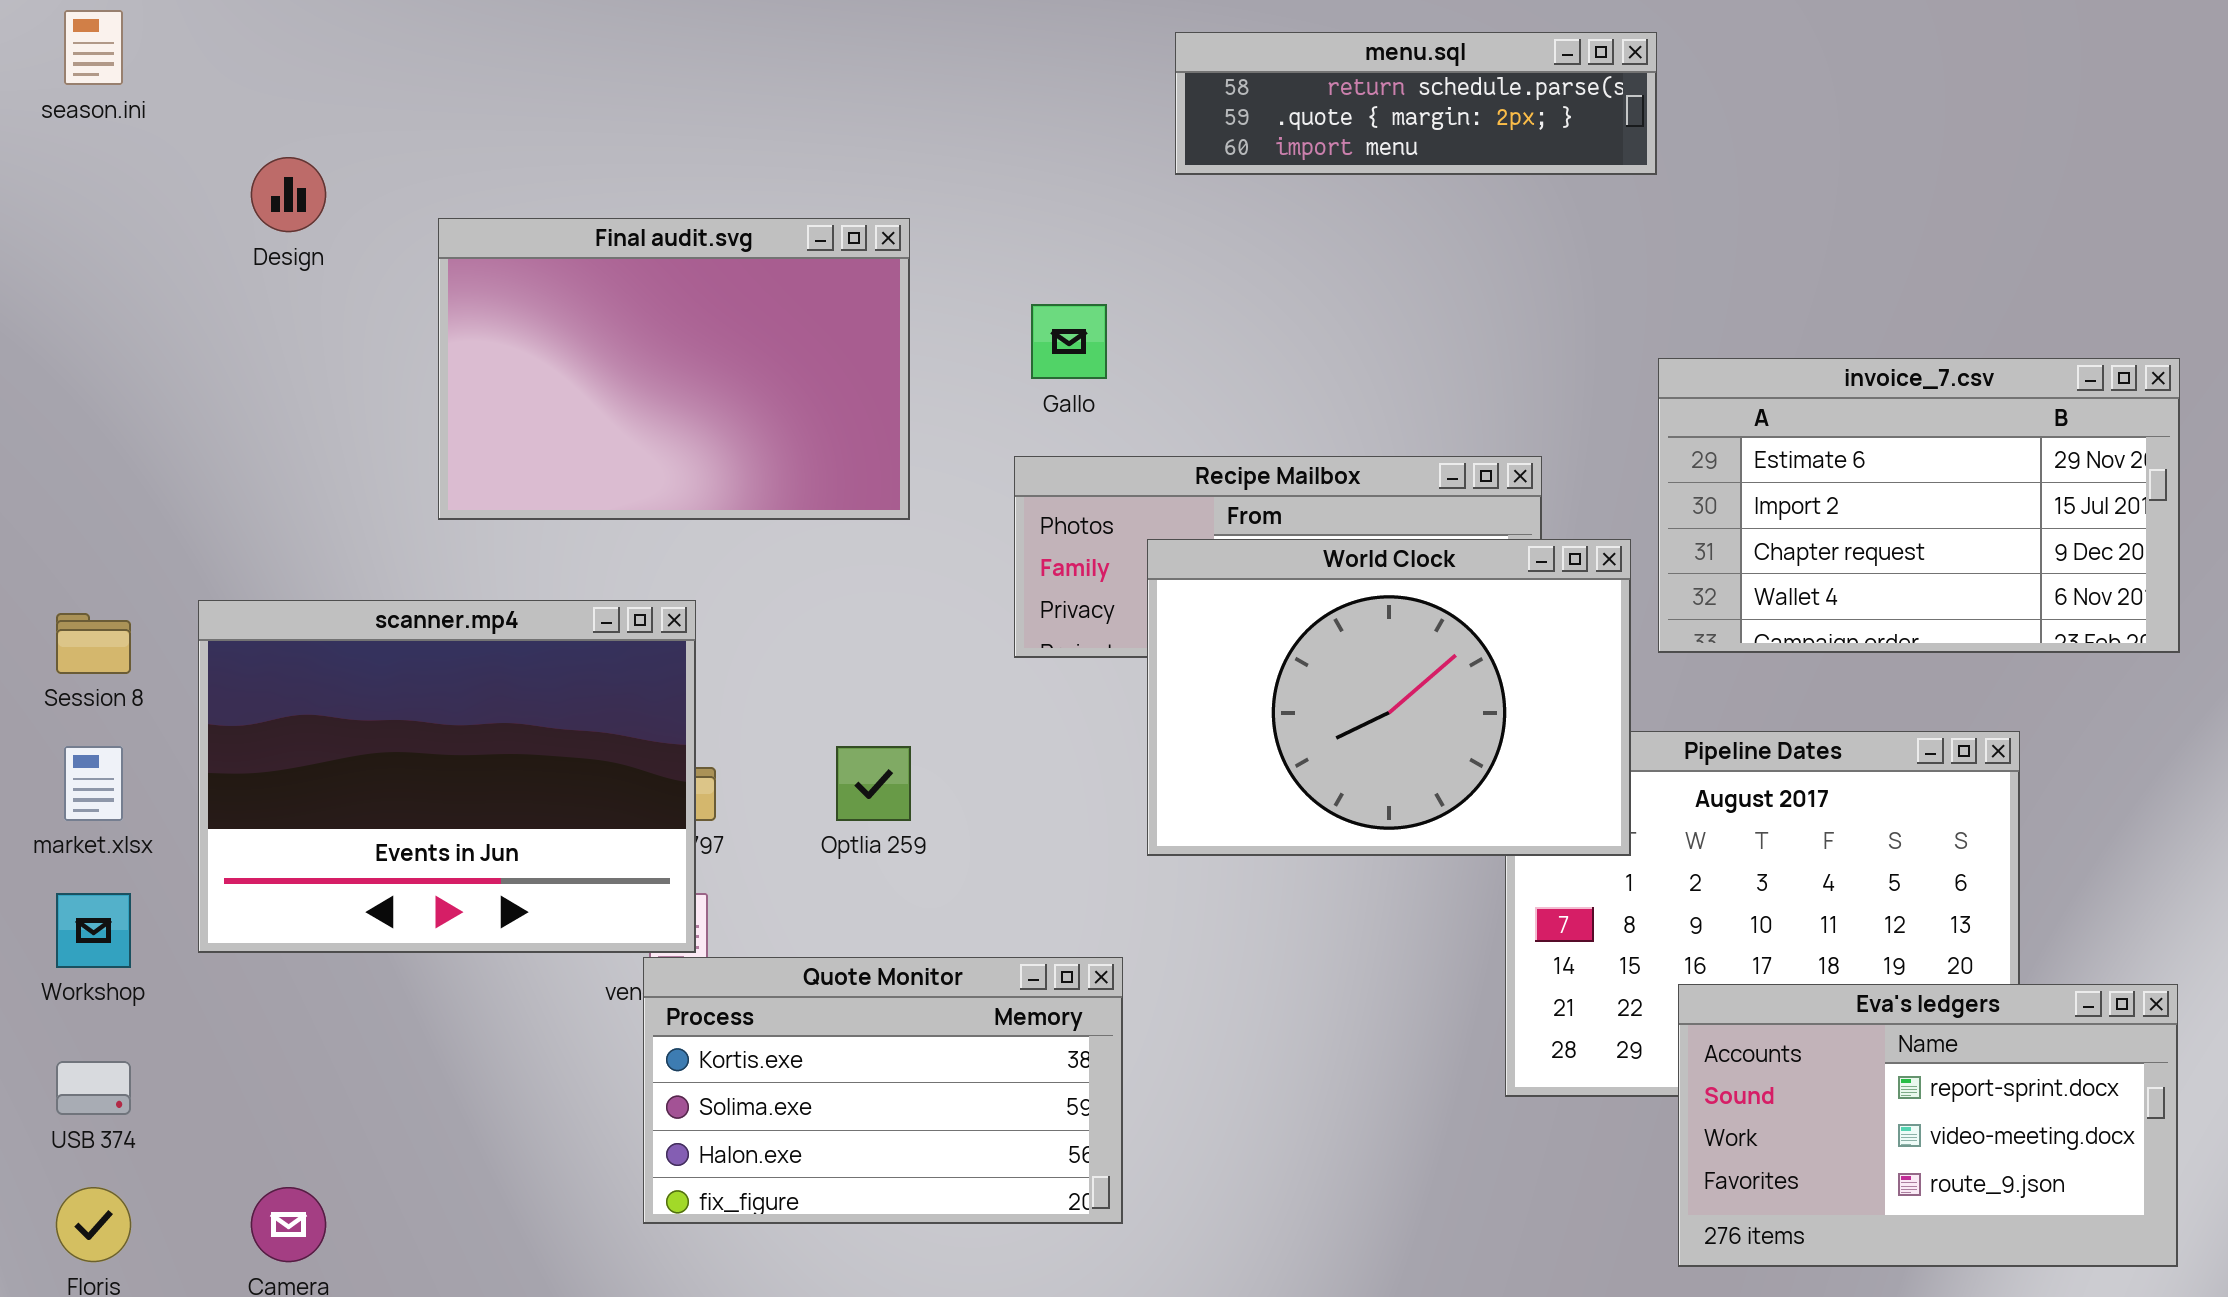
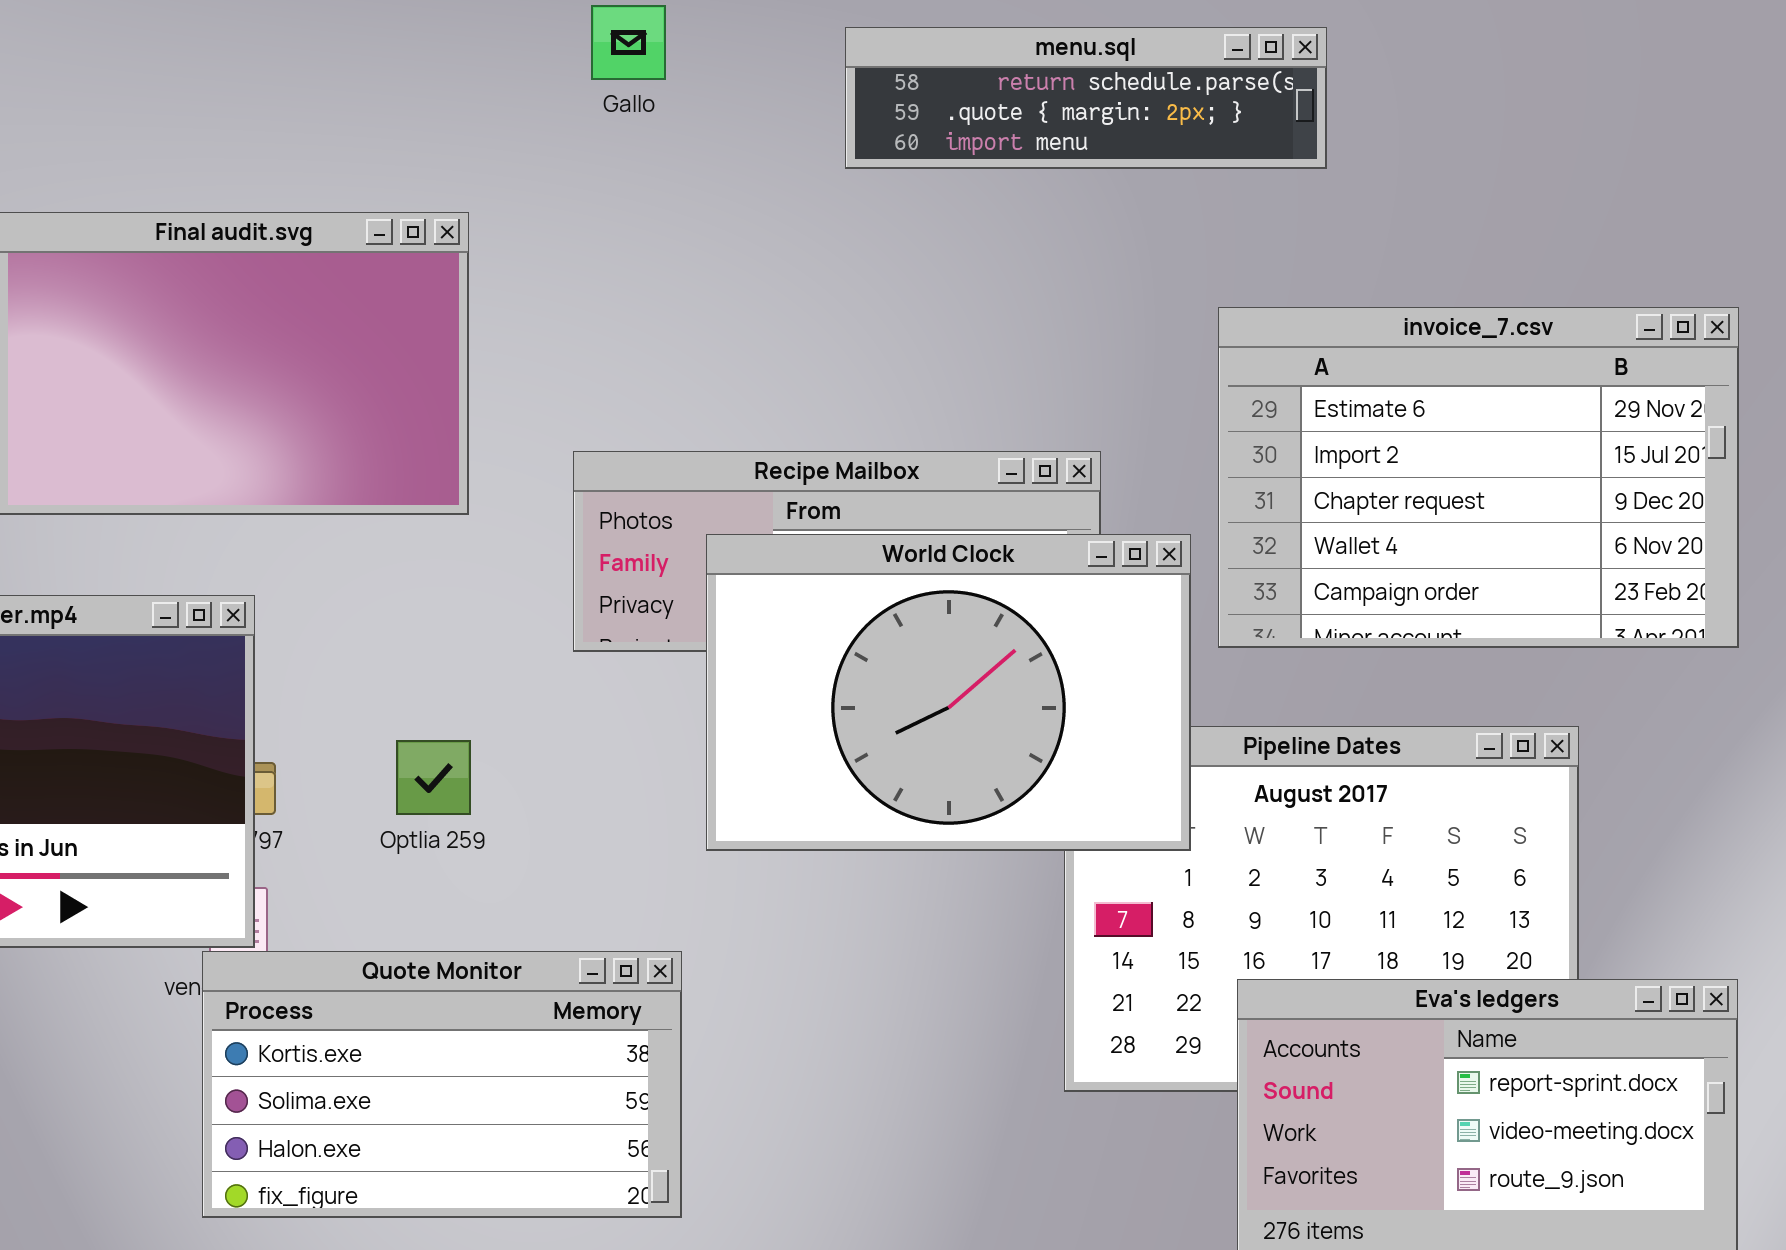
menu.sql: [1175,32,1657,175] -> [845,27,1327,169], moved
Gallo: [1031,304,1107,379] -> [591,5,666,80], moved
invoice_7.csv: [1658,358,2180,653] -> [1218,307,1739,648], resized

